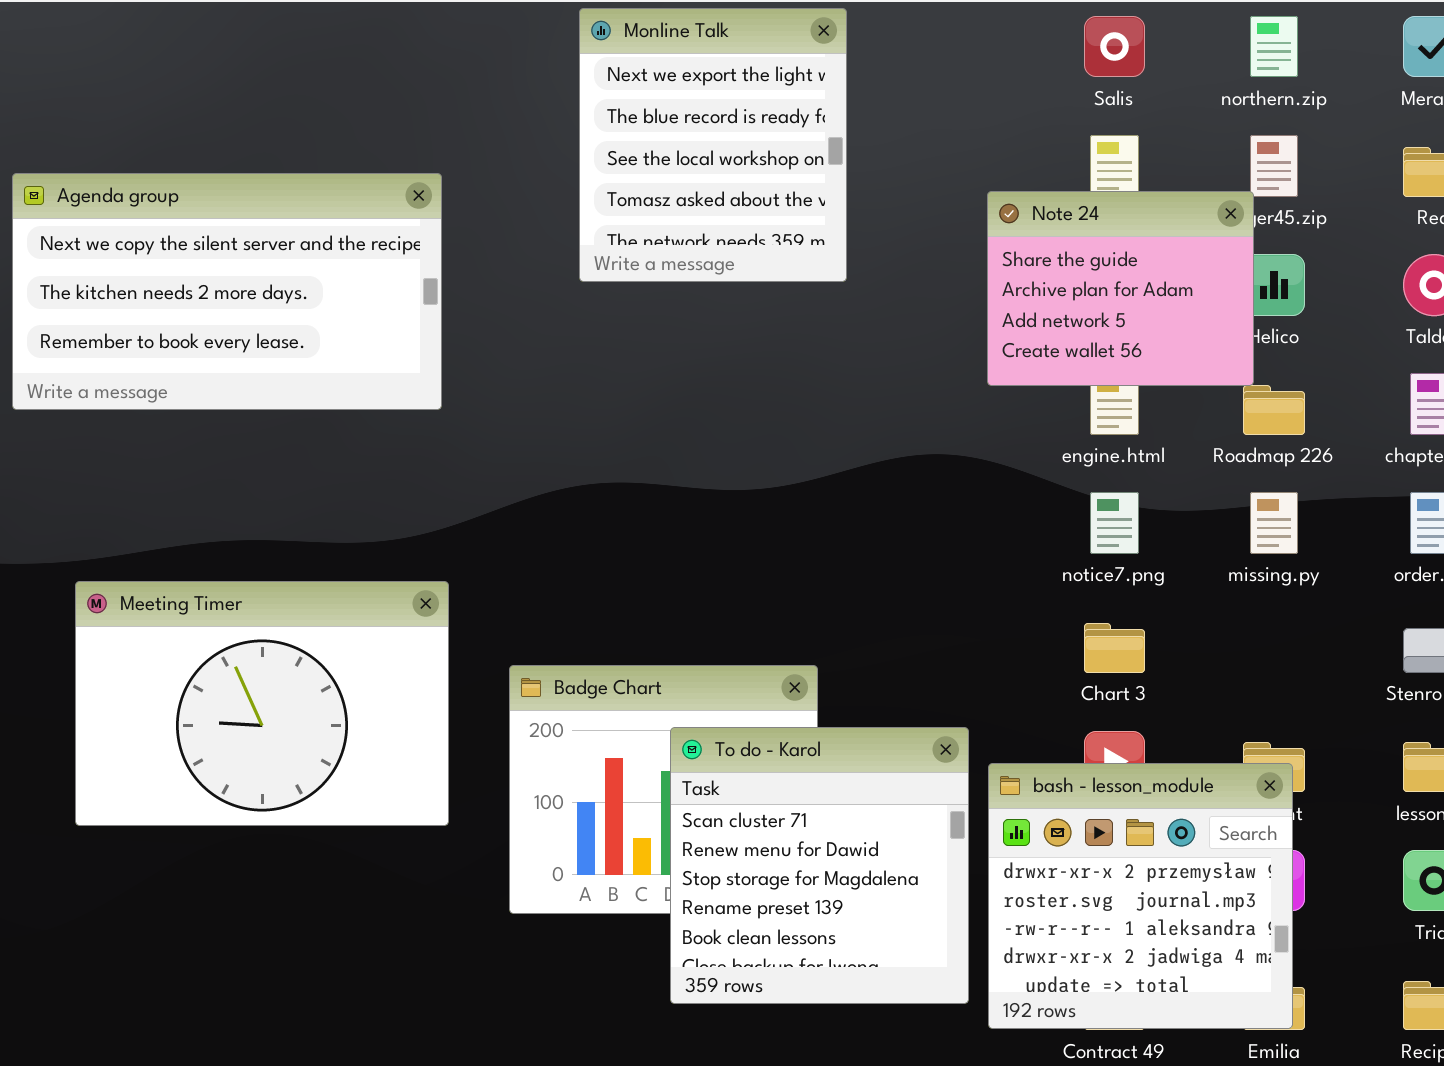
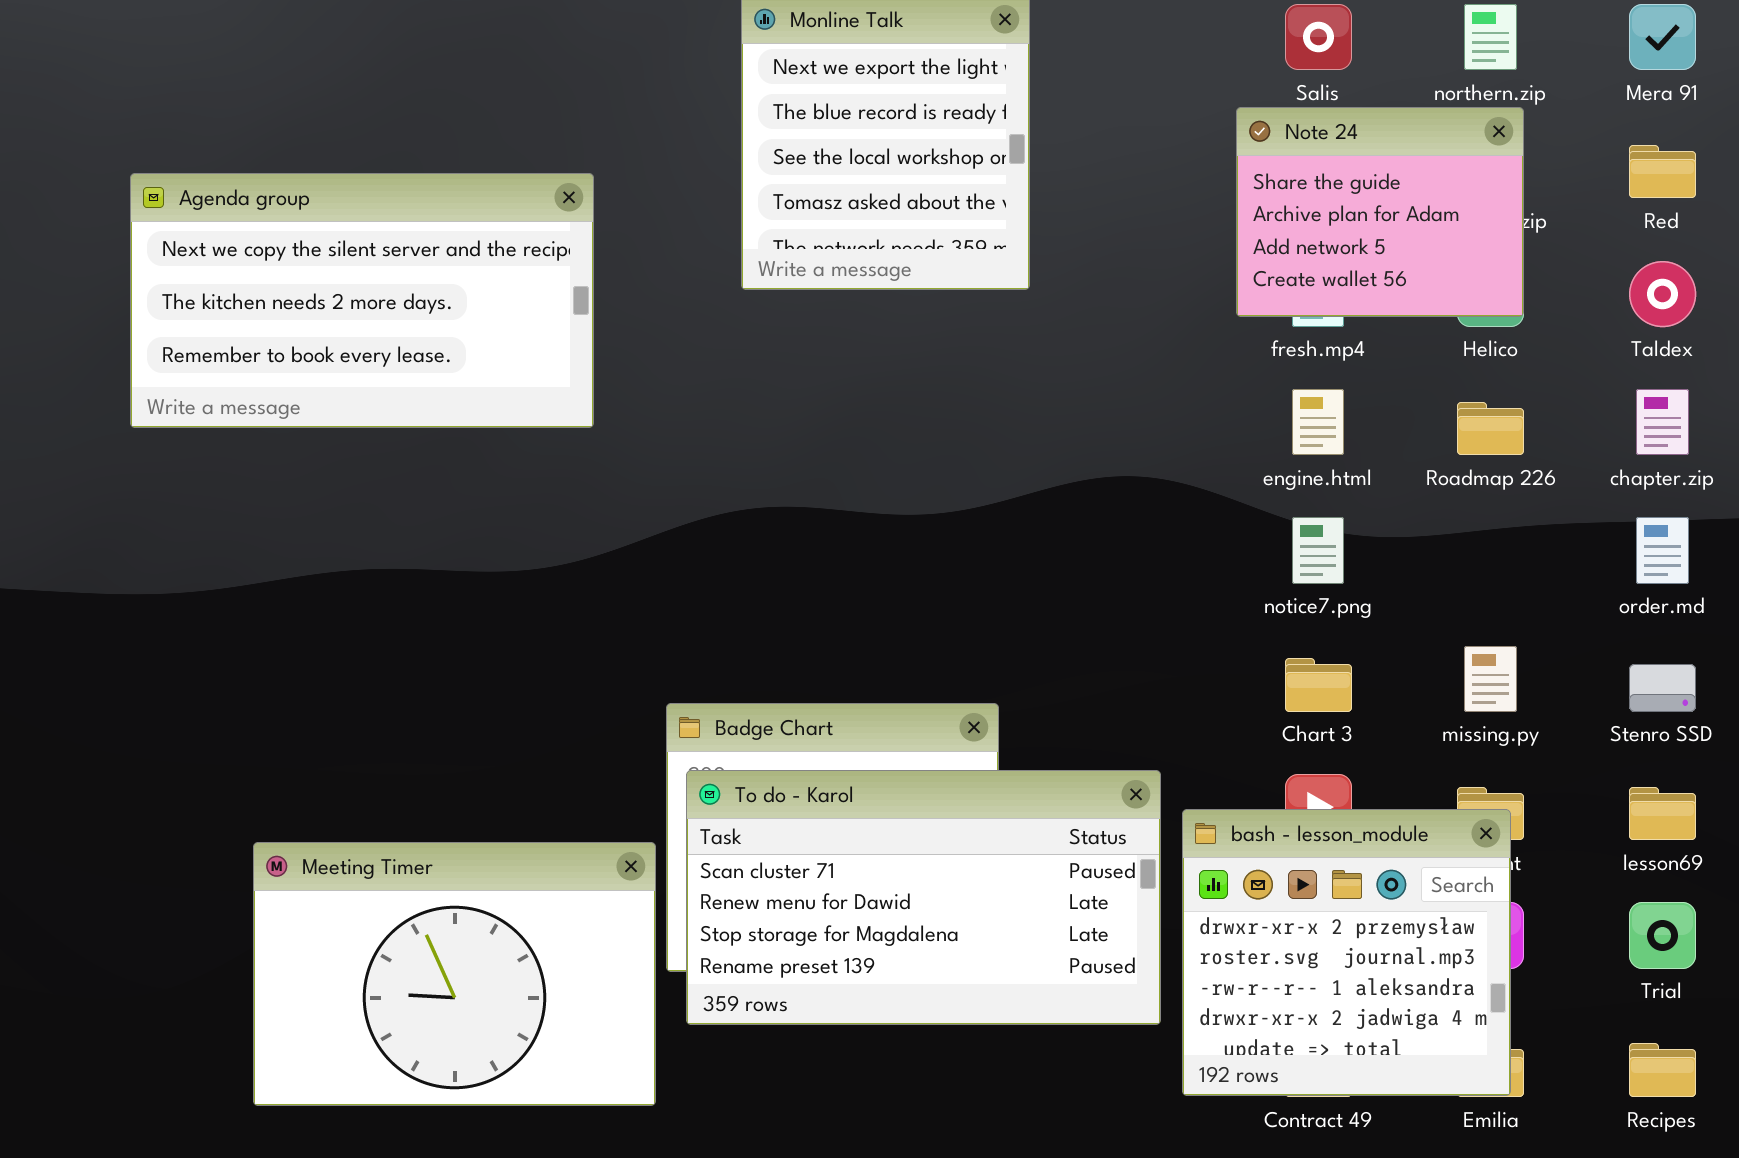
Note 24: [987,191,1254,386] -> [1236,107,1524,317], moved
missing.py: [1250,492,1298,554] -> [1464,646,1517,712], moved
Meeting Timer: [75,581,449,826] -> [253,842,656,1106], moved
To do - Karol: [670,727,969,1004] -> [686,770,1161,1025], resized

